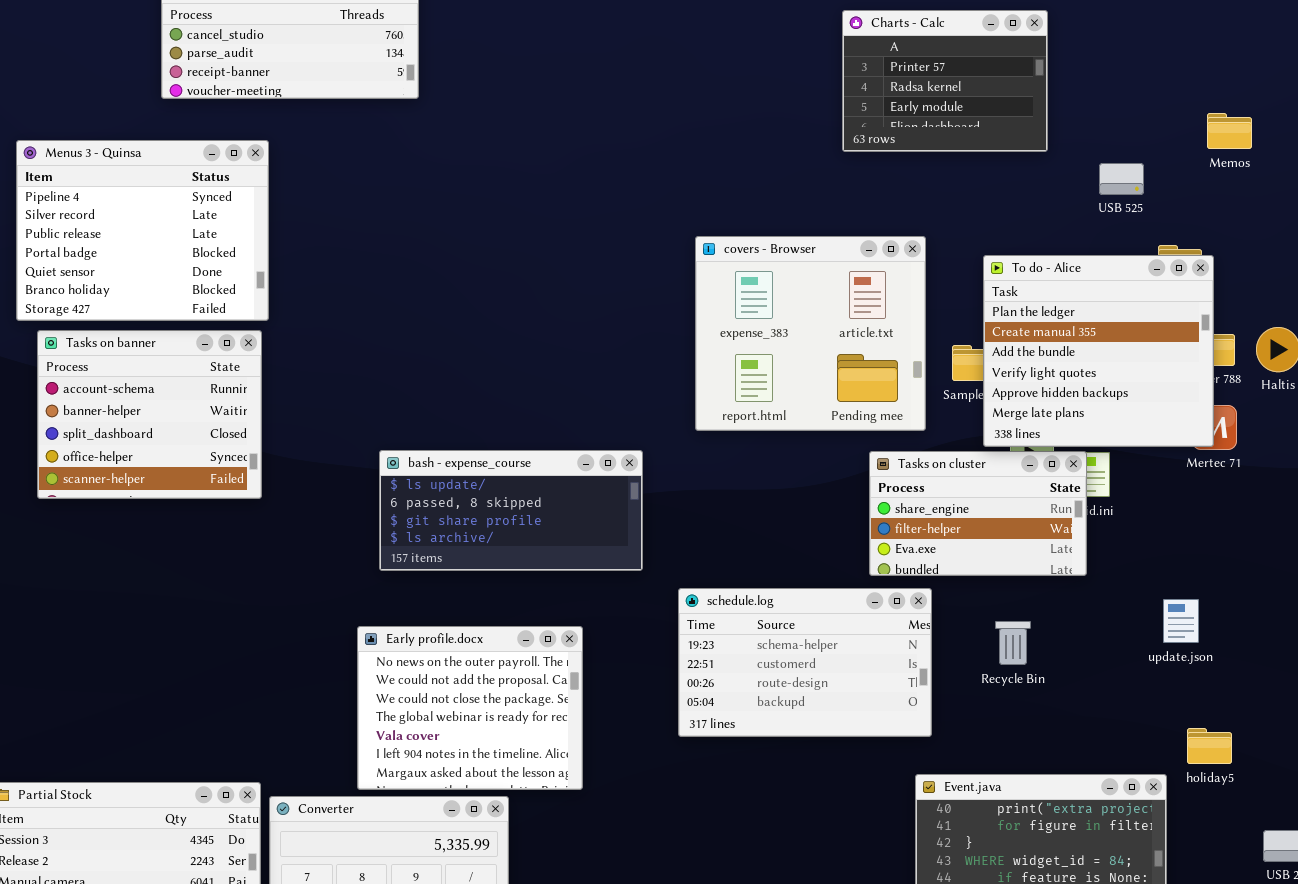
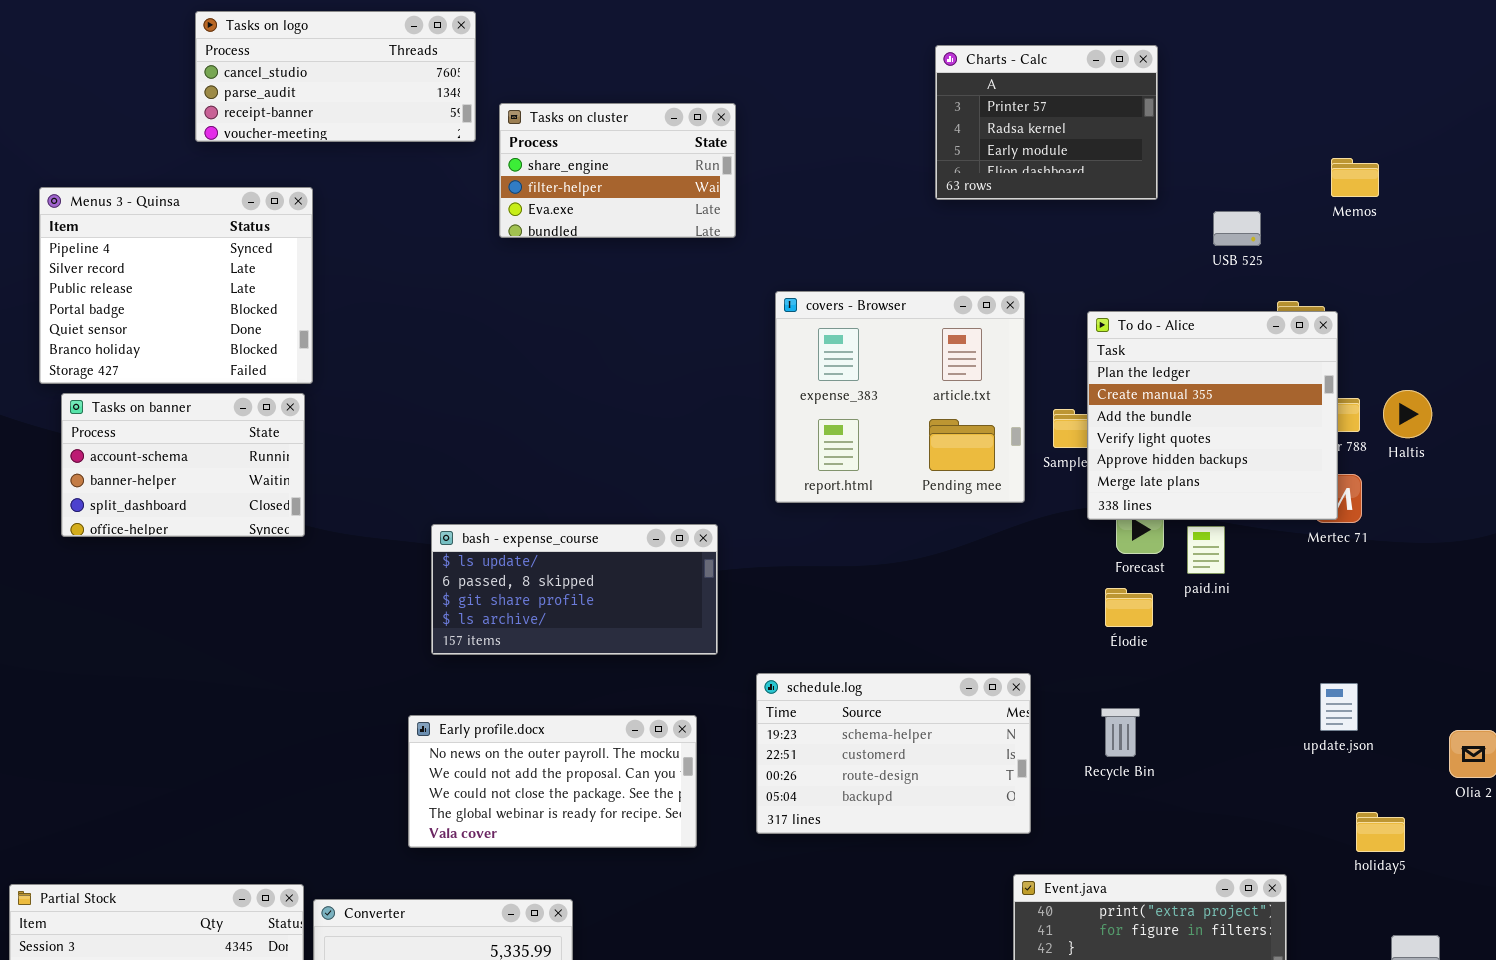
Tasks on banner: [37,330,262,499] -> [61,393,305,537], resized
Tasks on cluster: [869,451,1087,576] -> [499,103,736,238], moved
update.json: [1163,599,1199,643] -> [1320,683,1358,731], moved
Early profile.docx: [357,626,583,790] -> [408,715,697,848], resized
holiday5: [1187,728,1232,764] -> [1356,812,1405,852], moved

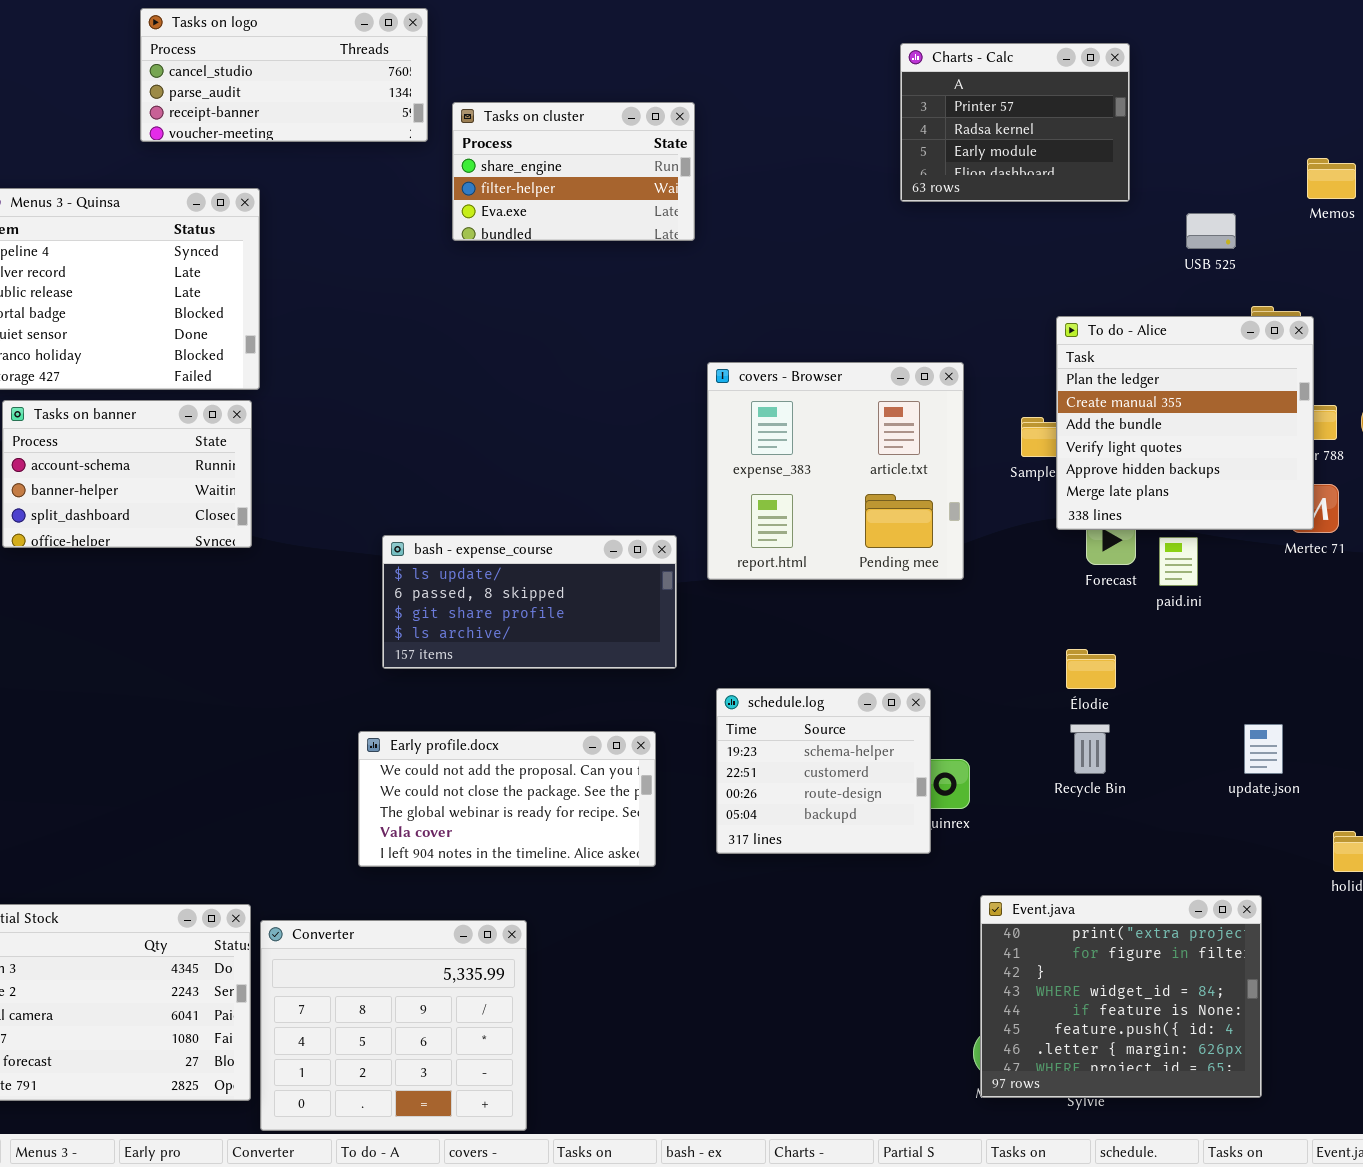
covers - Browser: [775,291,1025,503] -> [707,362,964,580], moved
Élodie: [1105,588,1153,627] -> [1066,649,1116,689], moved
schedule.log: [756,673,1031,834] -> [716,688,931,854], resized
update.json: [1320,683,1358,731] -> [1244,724,1283,774], moved
Early profile.docx: [408,715,697,848] -> [358,731,656,867], scrolled down 1 row

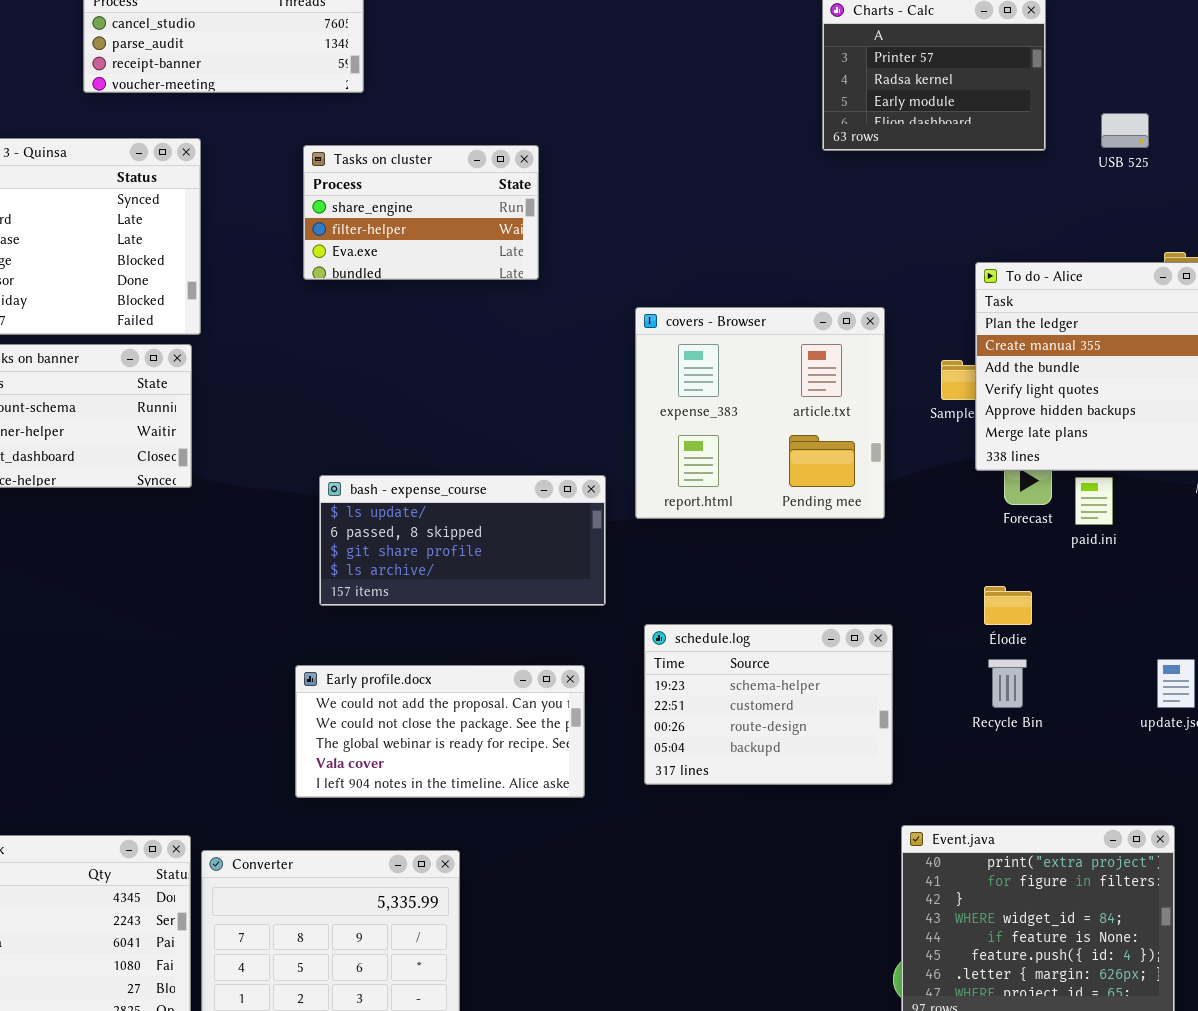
Tasks on cluster: [452,102,695,241] -> [303,145,539,280], moved
USB 525: [1186,213,1236,249] -> [1101,113,1149,148], moved
schedule.log: [716,688,931,854] -> [644,624,893,785], resized

